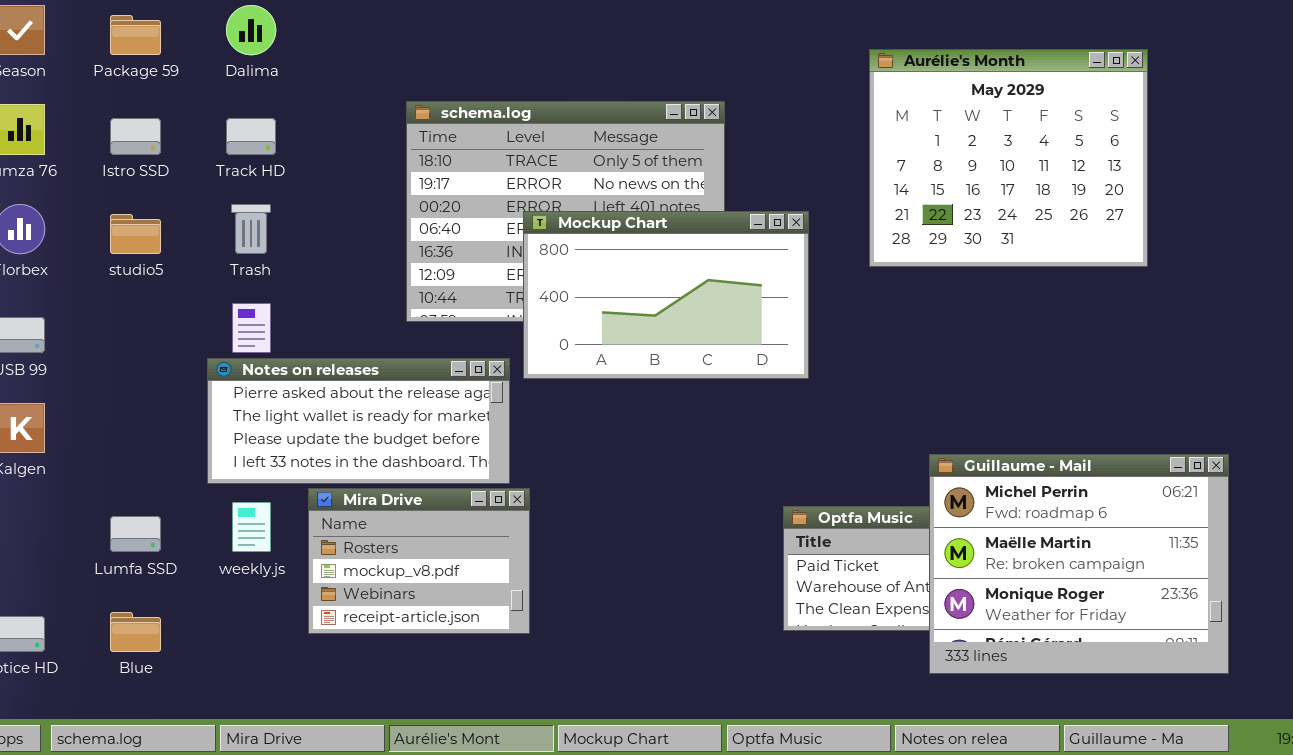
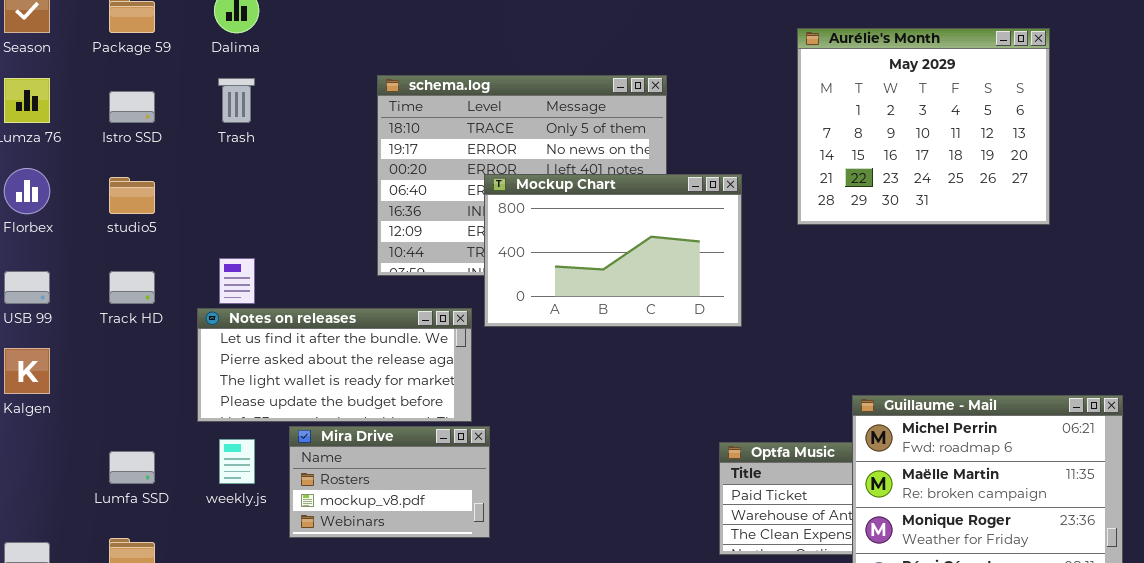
Track HD: [226,118,276,155] -> [109,271,155,304], moved
Trash: [231,204,271,254] -> [218,78,255,123], moved
Notes on releases: [207,358,510,484] -> [197,308,472,422], scrolled up 1 row
Mira Drive: [308,488,530,634] -> [289,426,490,538], resized

